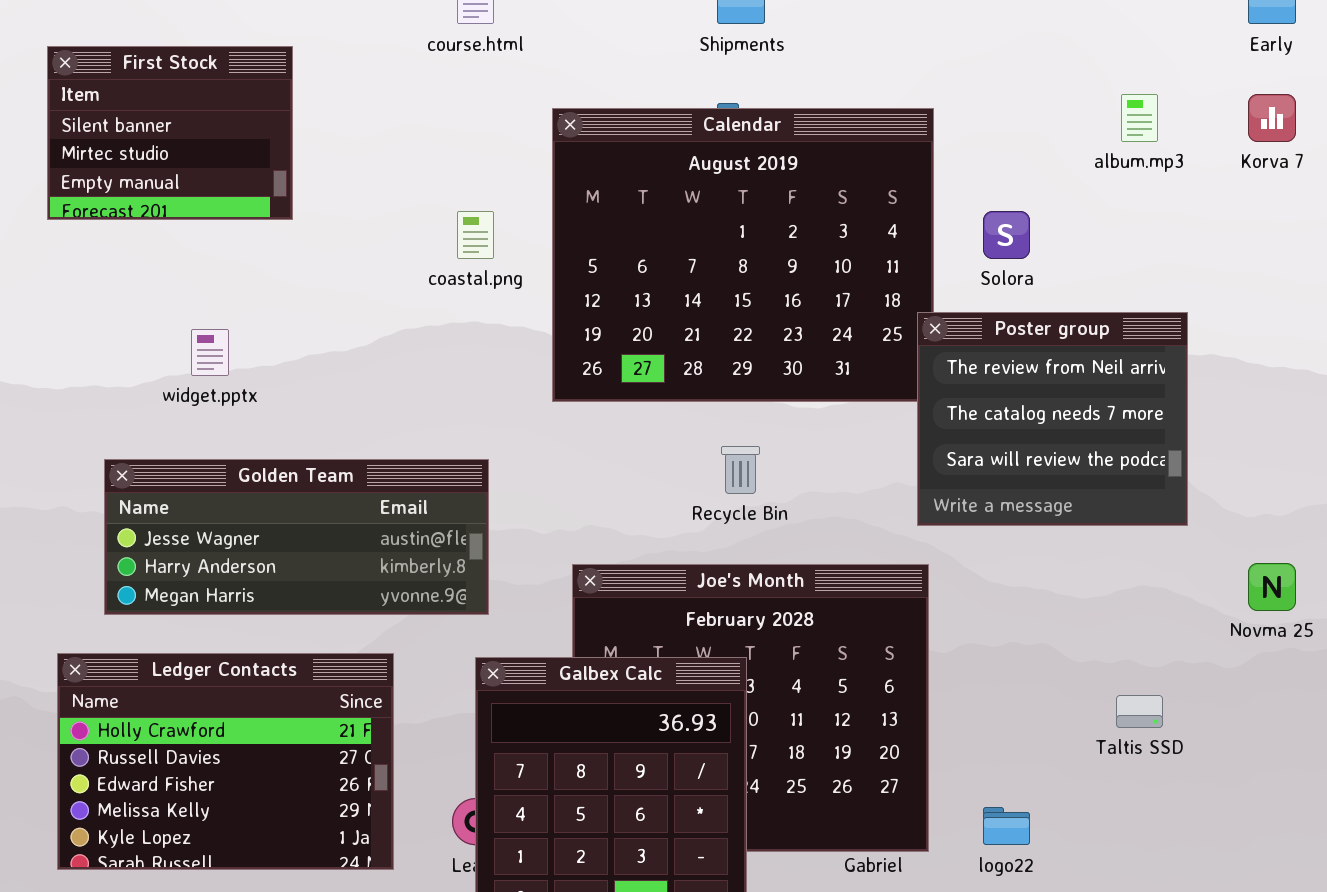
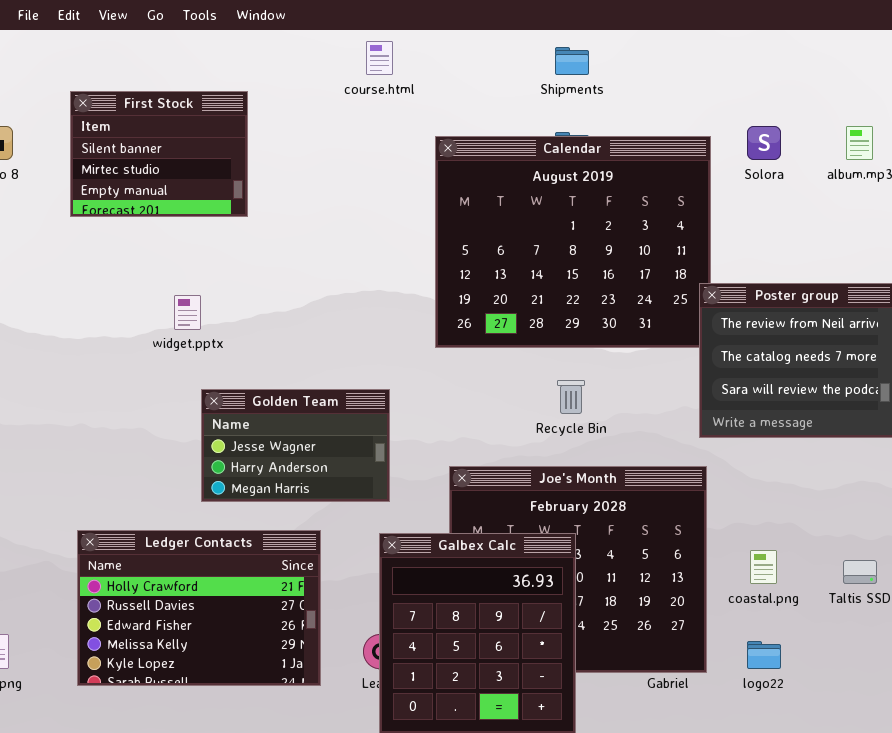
coastal.png: [457,211,494,259] -> [750,550,777,584], moved
Solora: [983,211,1030,259] -> [747,126,781,160], moved
Golden Team: [104,459,489,615] -> [201,389,390,502], resized

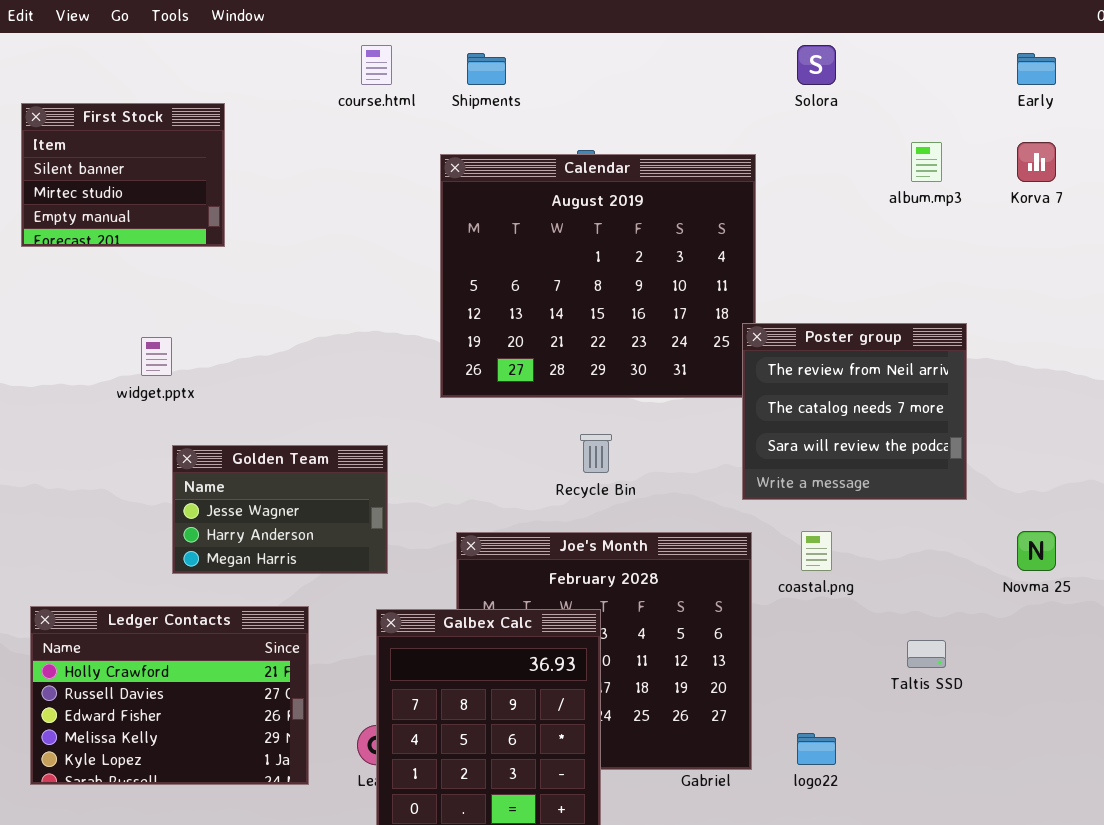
Shipments: [555,47,589,75] -> [467,53,506,85], moved
Solora: [747,126,781,160] -> [797,45,836,85], moved
coastal.png: [750,550,777,584] -> [801,531,832,571], moved

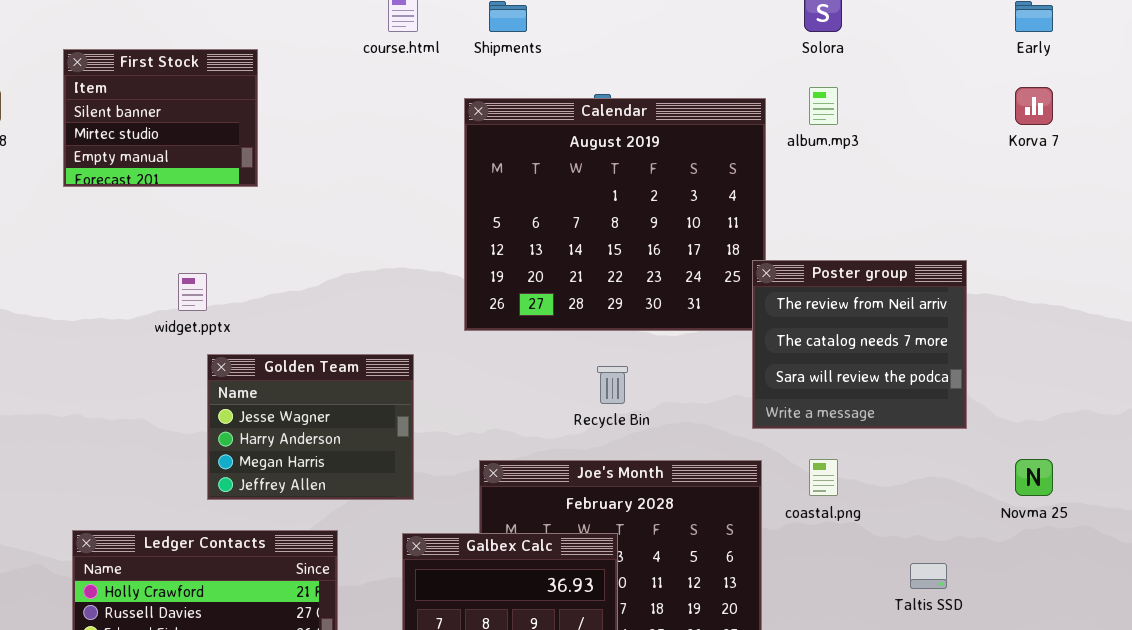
album.mp3: [911,142,942,182] -> [809,87,838,125], moved
Golden Team: [172,445,388,574] -> [207,354,414,500], resized

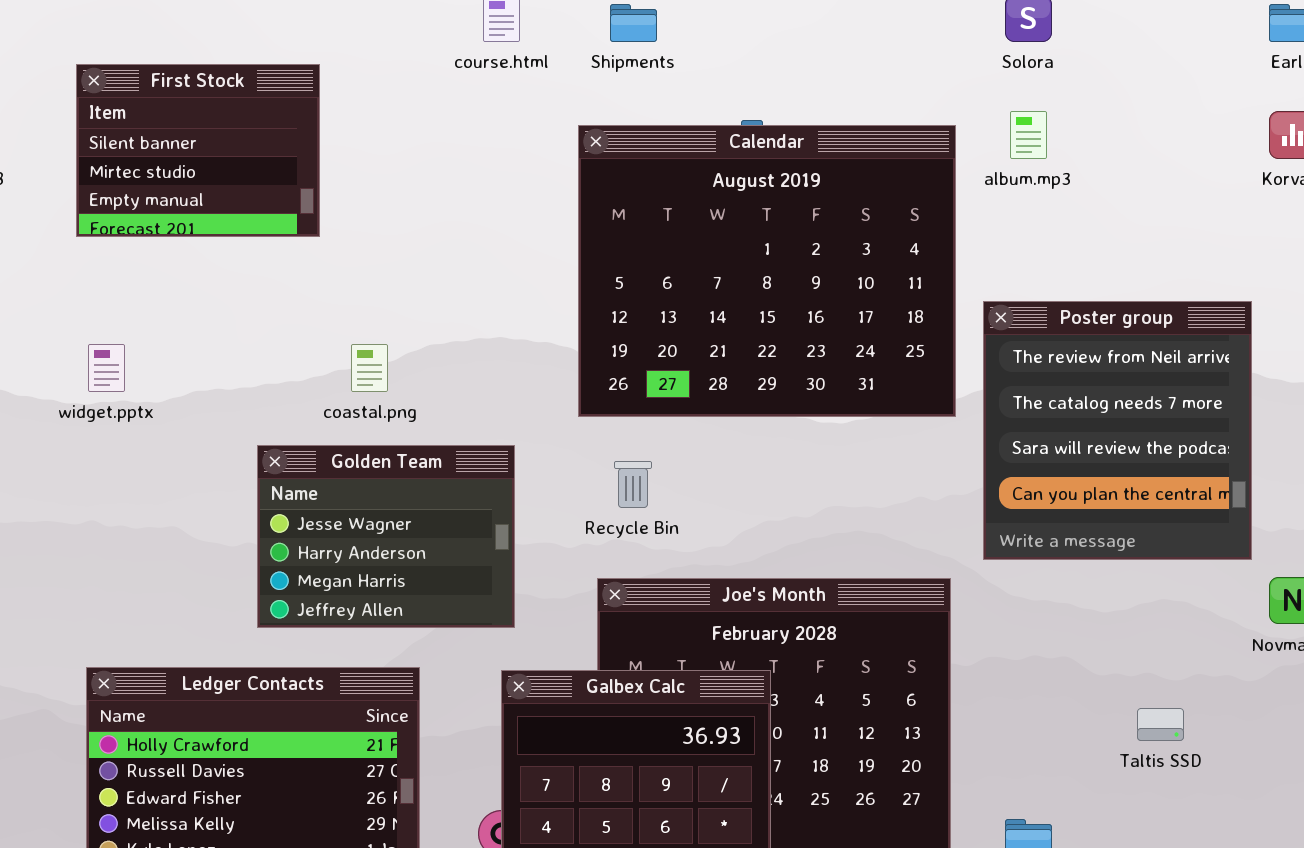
Poster group: [752,260,967,429] -> [983,301,1252,560], moved, resized
widget.pptx: [178,273,207,311] -> [88,344,125,392], moved
Recycle Bin: [597,366,628,404] -> [614,461,652,508], moved
coastal.png: [809,459,838,496] -> [351,344,388,392], moved

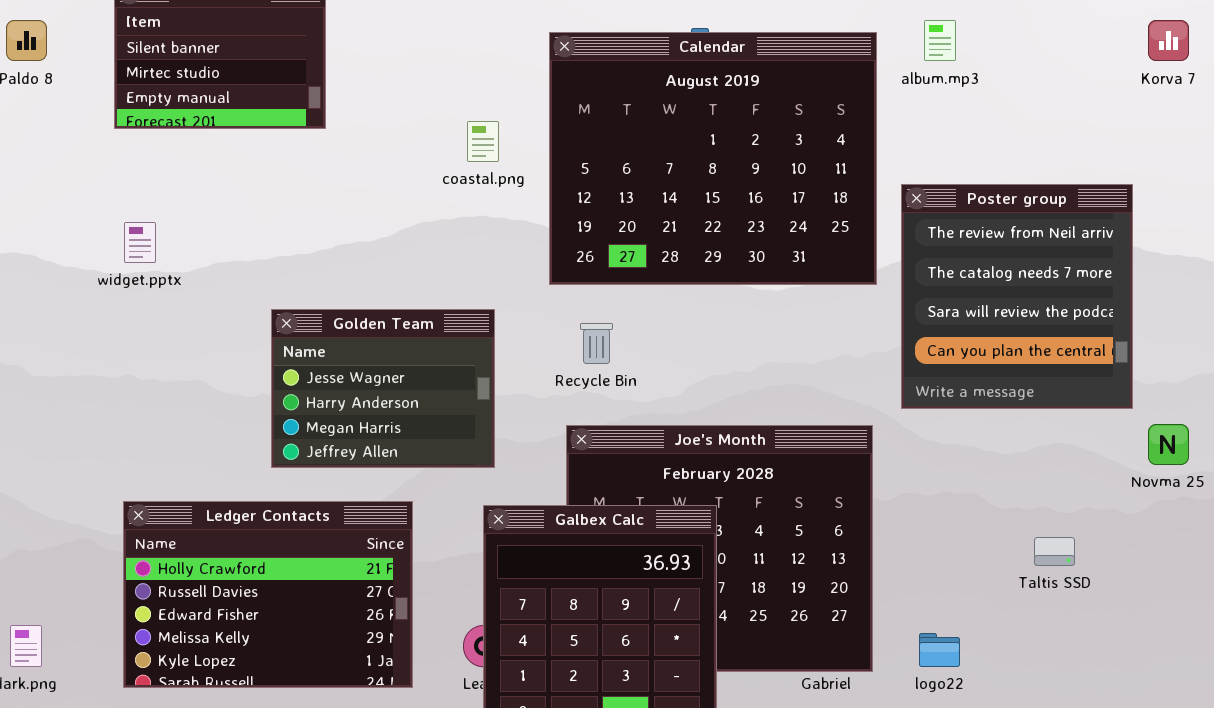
coastal.png: [351,344,388,392] -> [467,121,499,162], moved

